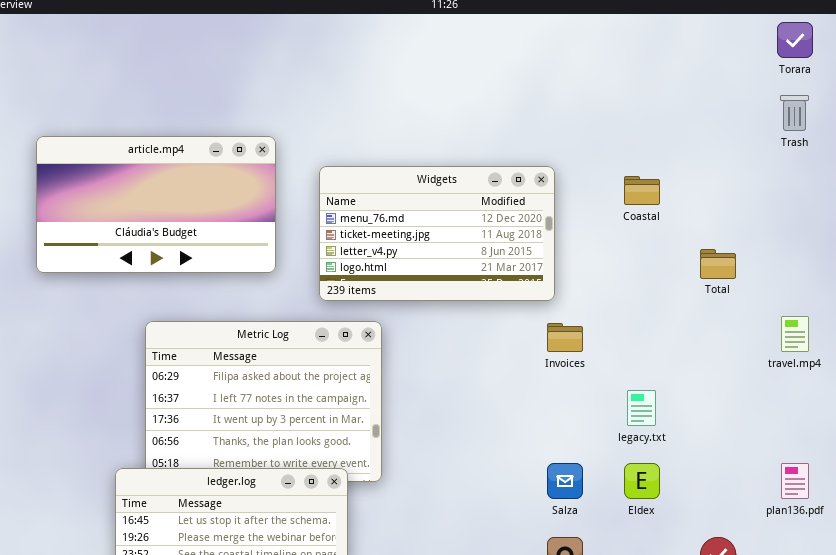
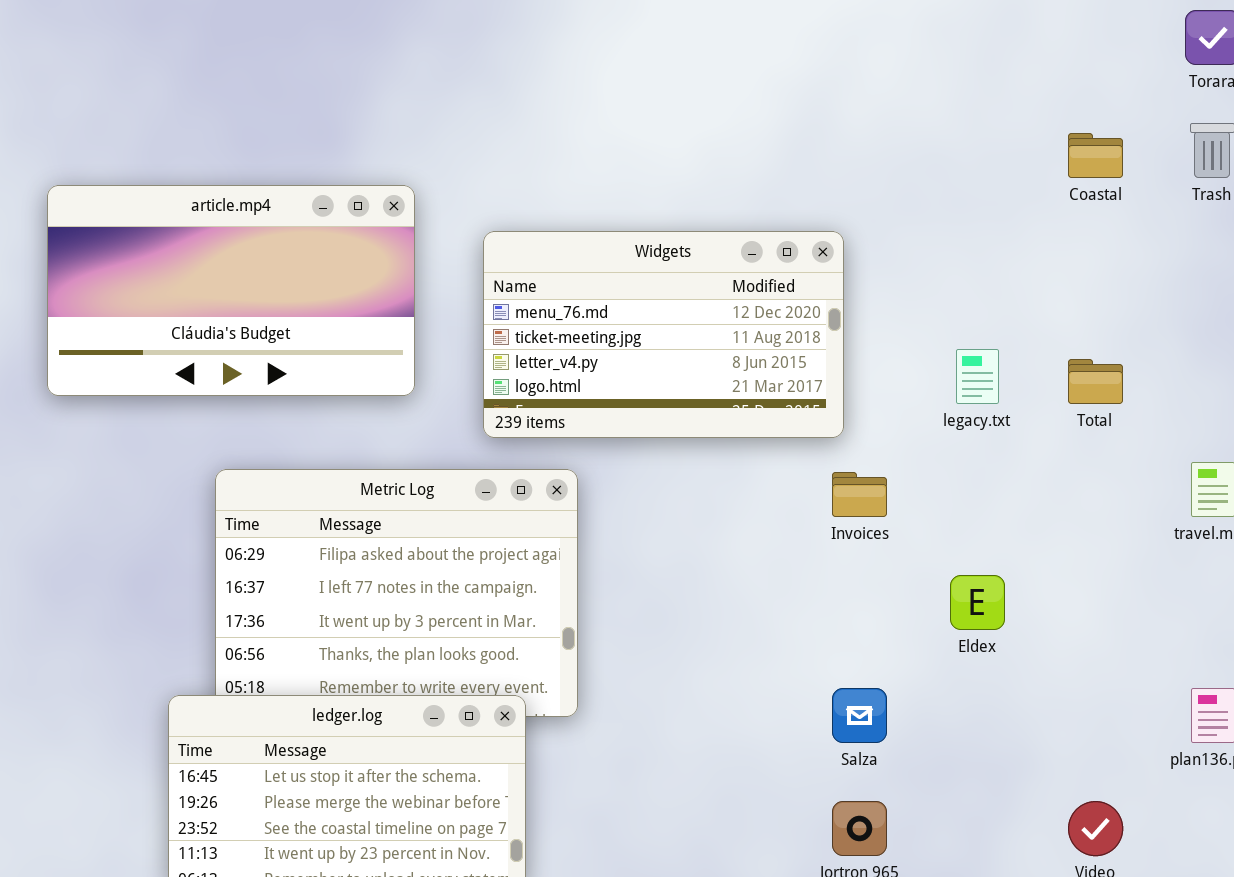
Coastal: [624,176,660,205] -> [1068,133,1123,178], moved
legacy.txt: [627,390,656,426] -> [956,349,999,404], moved
Eldex: [624,463,660,499] -> [950,575,1005,630], moved

